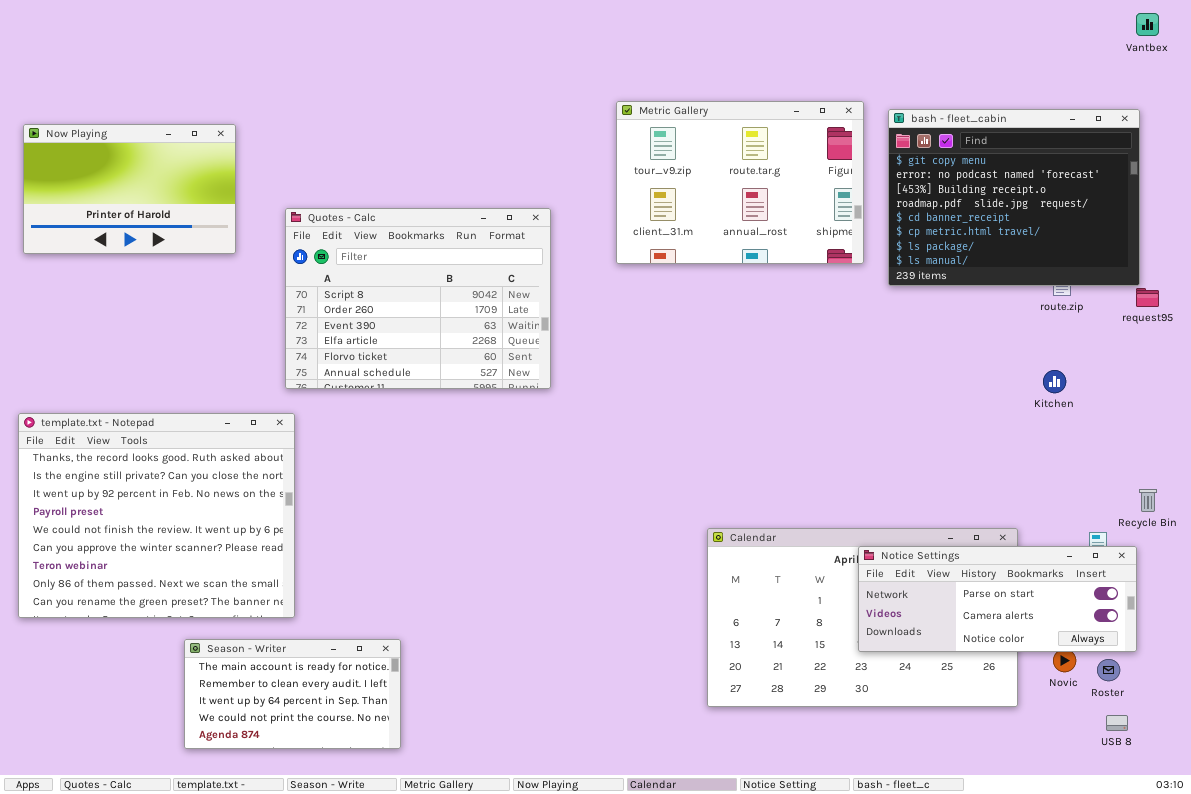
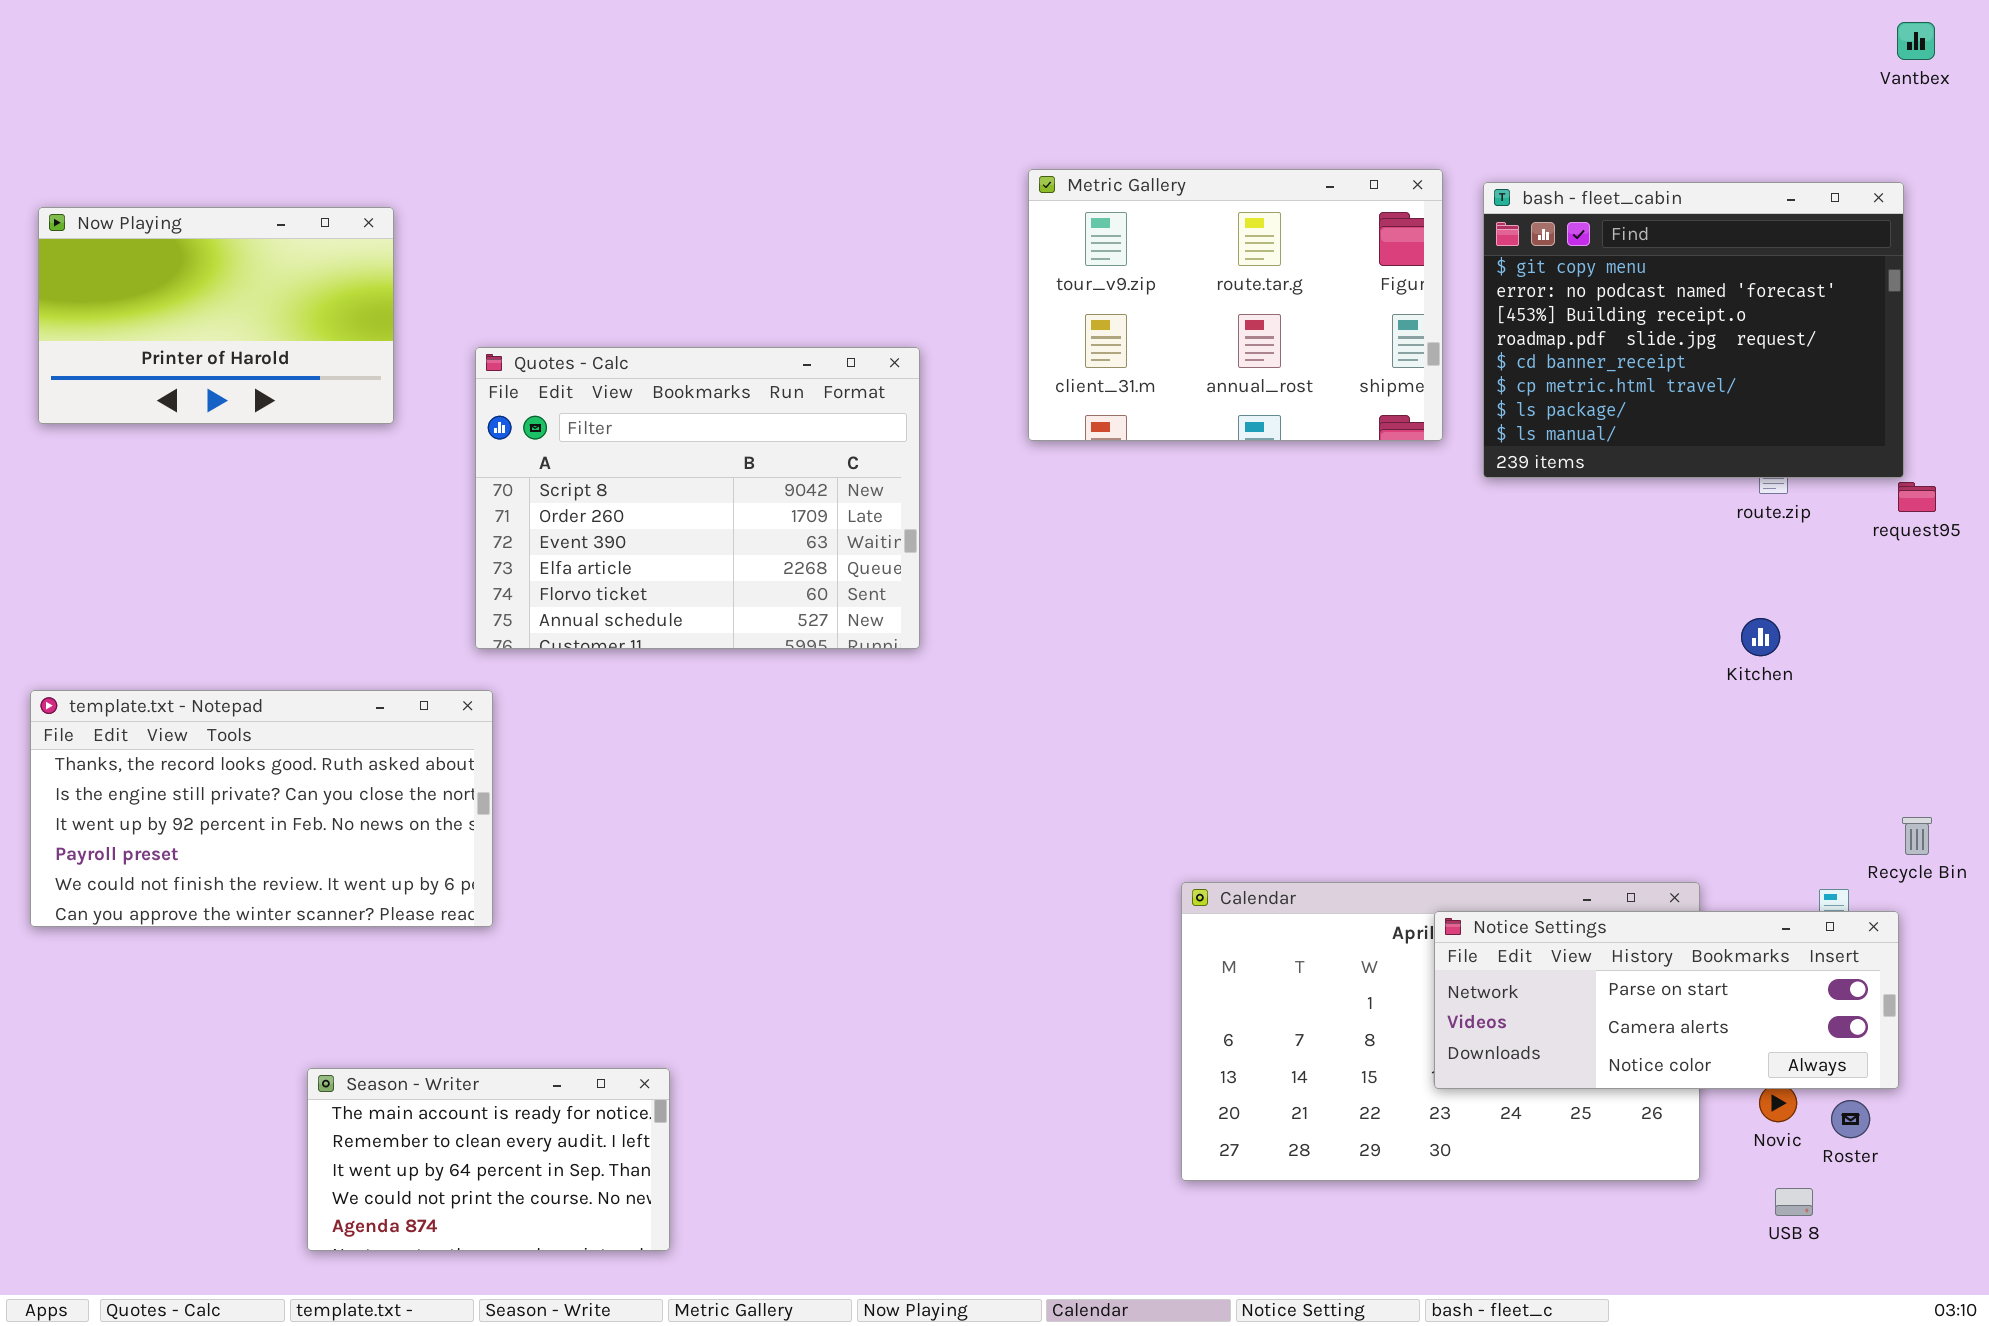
template.txt - Notepad: [18,413,295,618] -> [30,690,493,927], resized
USB 8: [1106,715,1128,731] -> [1775,1188,1813,1216], moved

